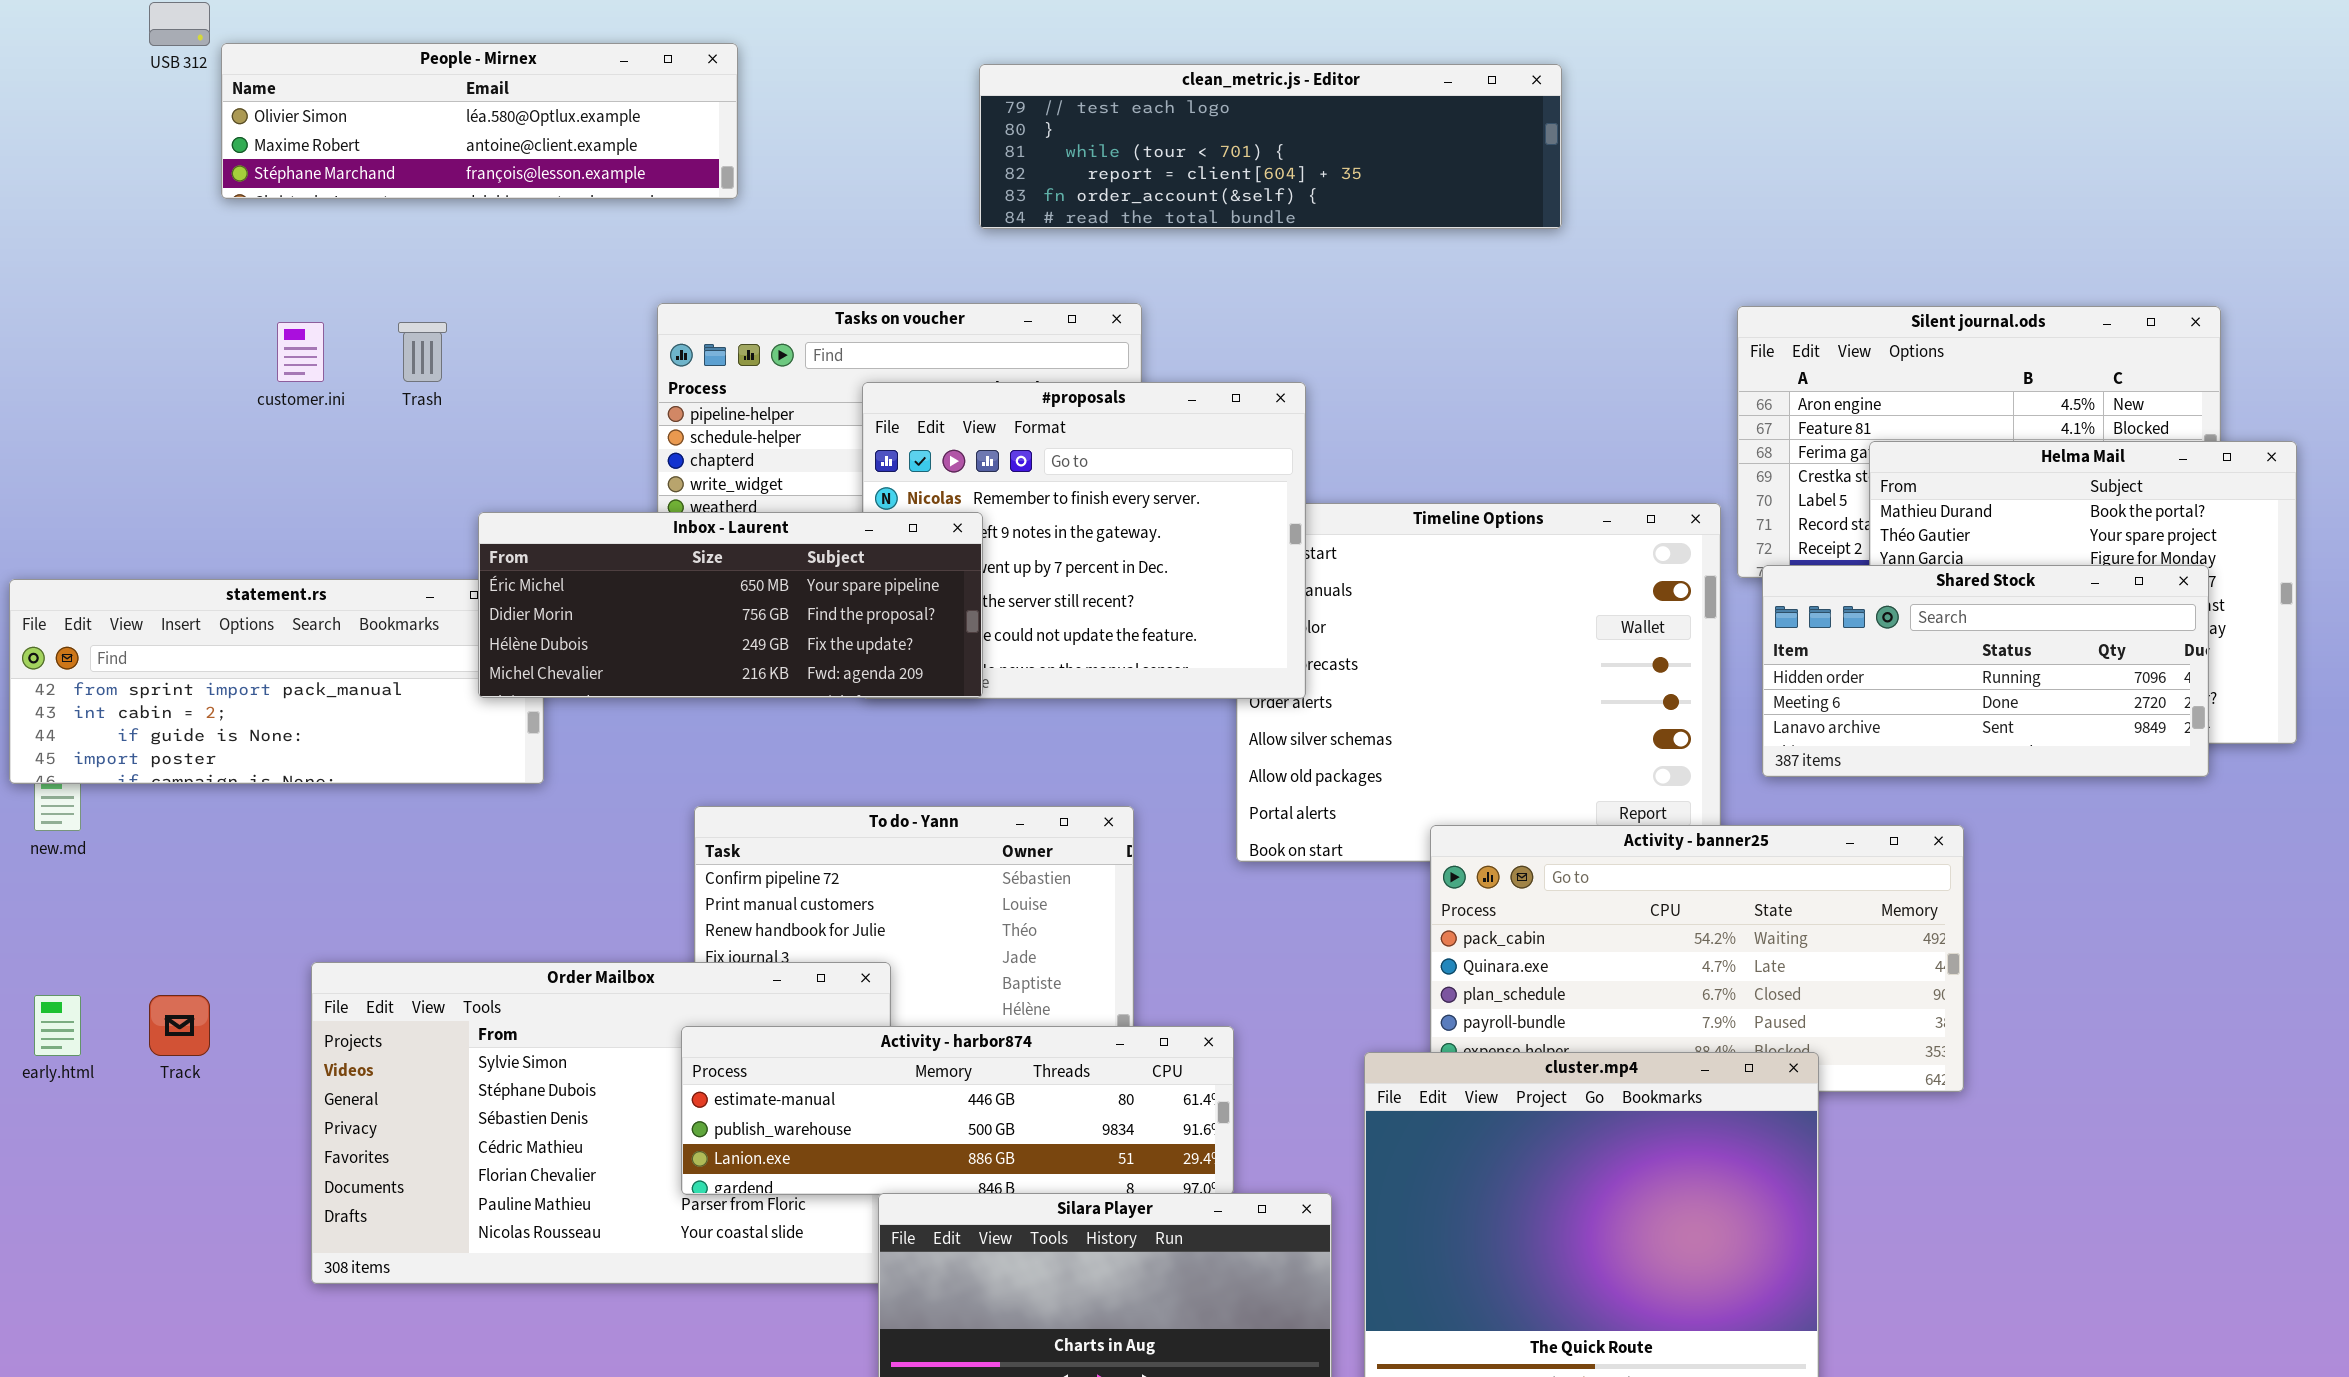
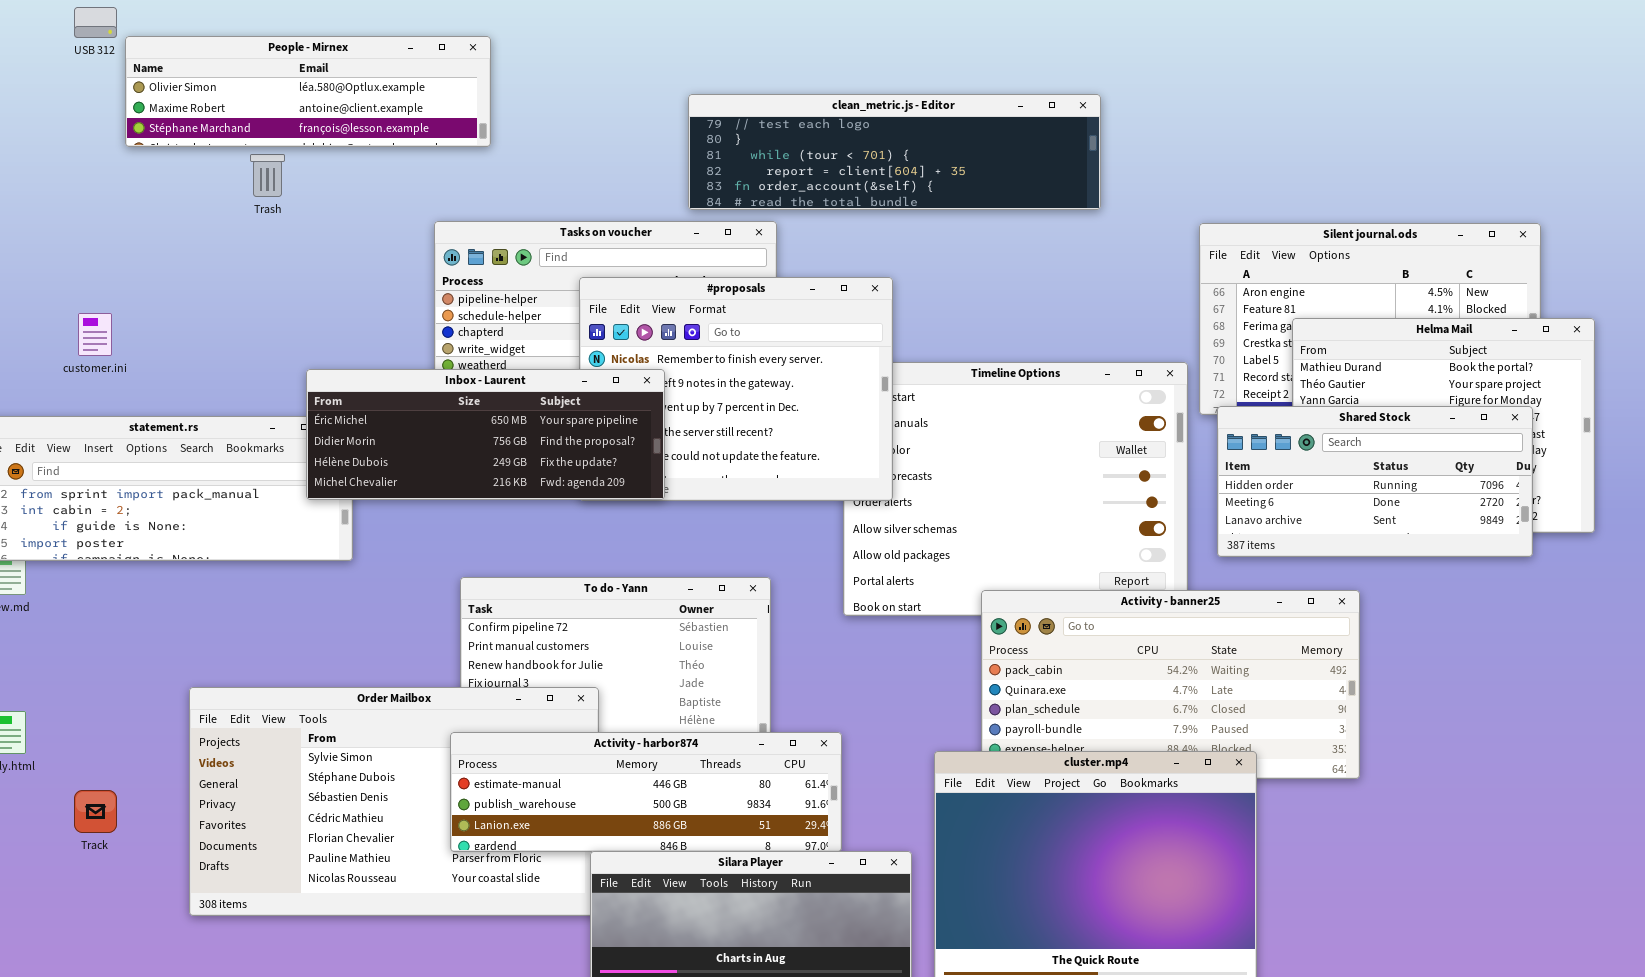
clean_metric.js - Editor: [979,64,1562,229] -> [688,94,1101,210], moved
customer.ini: [277,322,324,382] -> [78,313,112,356], moved
Trash: [398,322,447,382] -> [250,154,285,197], moved
Track: [149,995,210,1056] -> [74,790,117,833], moved

